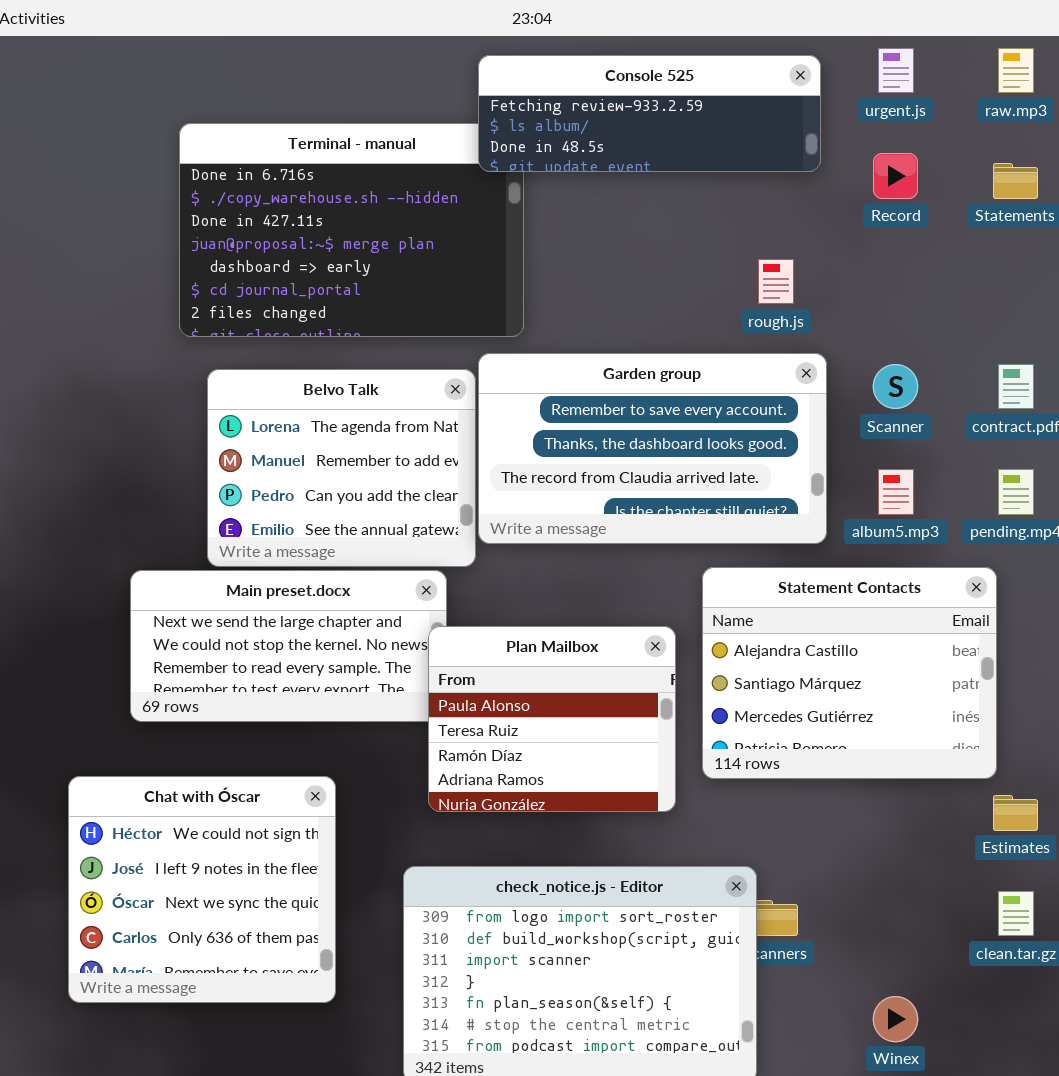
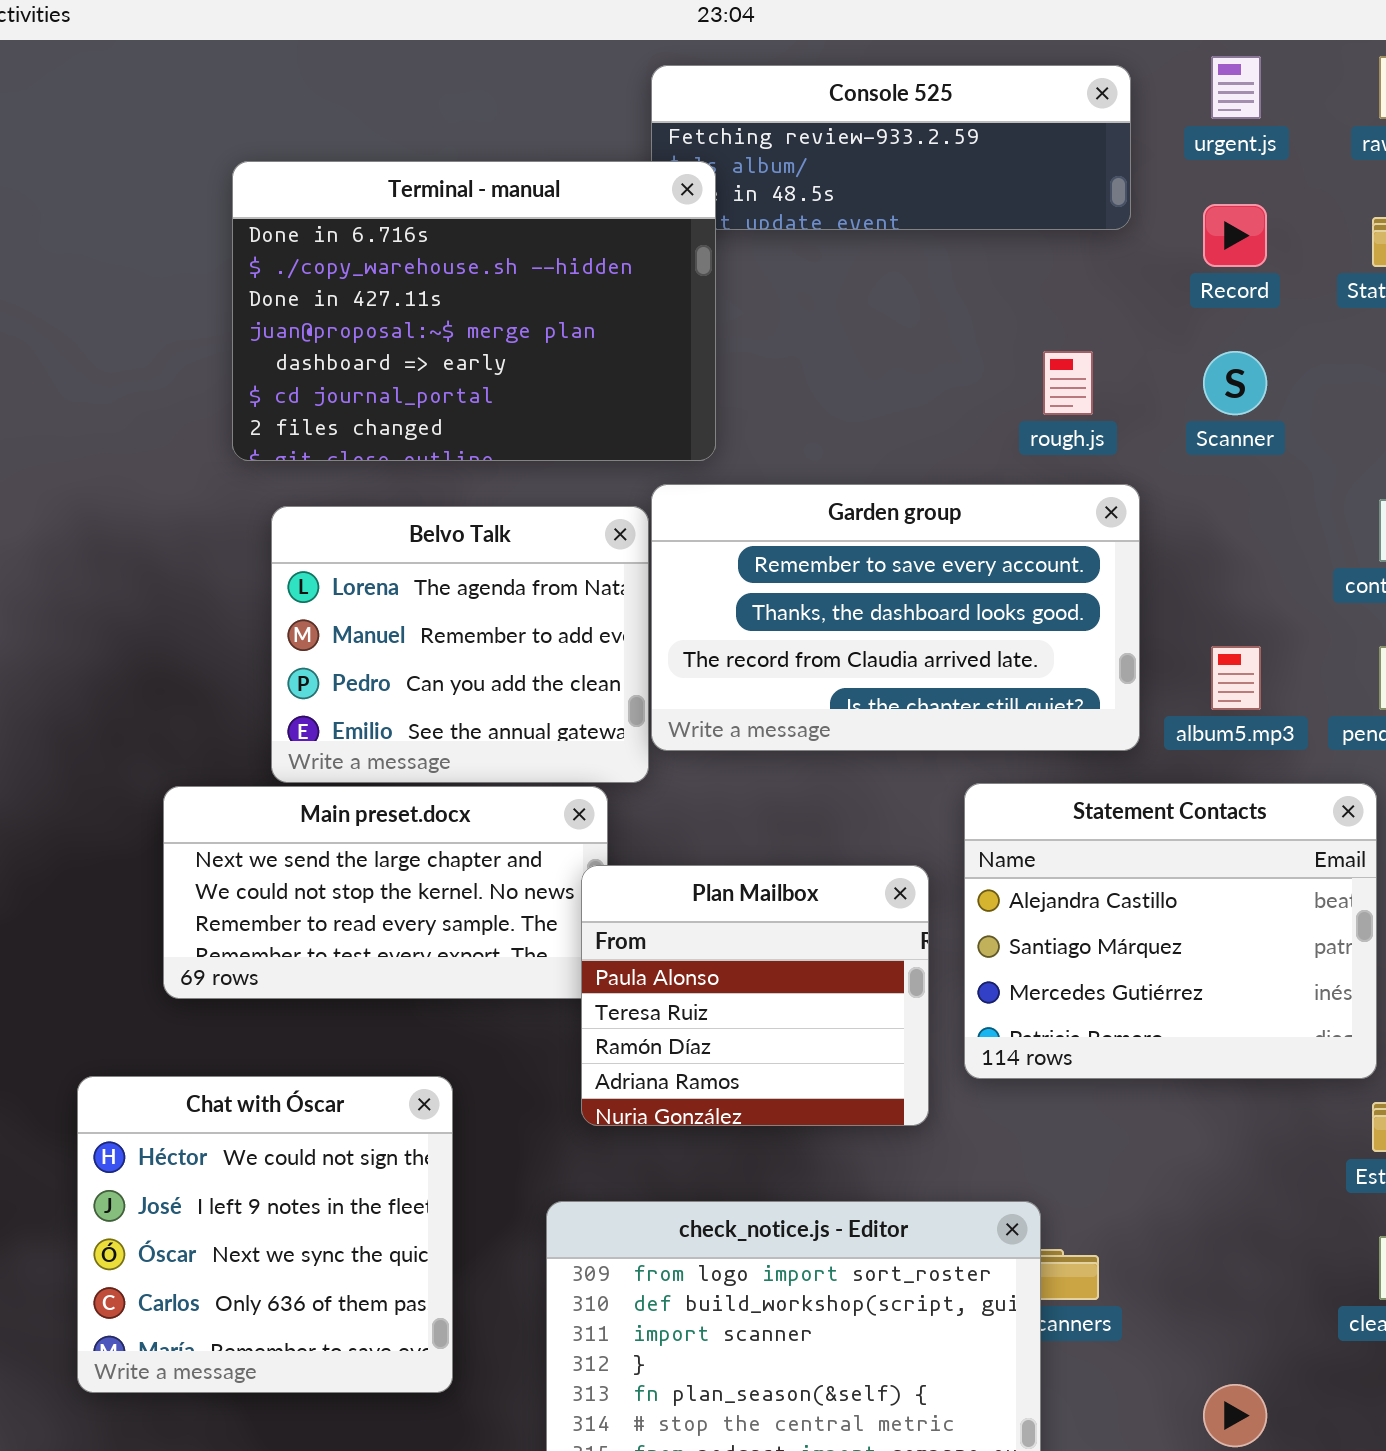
Terminal - manual: [179,123,524,337] -> [232,161,716,461], raised
Scanner: [873,364,918,409] -> [1203,351,1267,415], moved

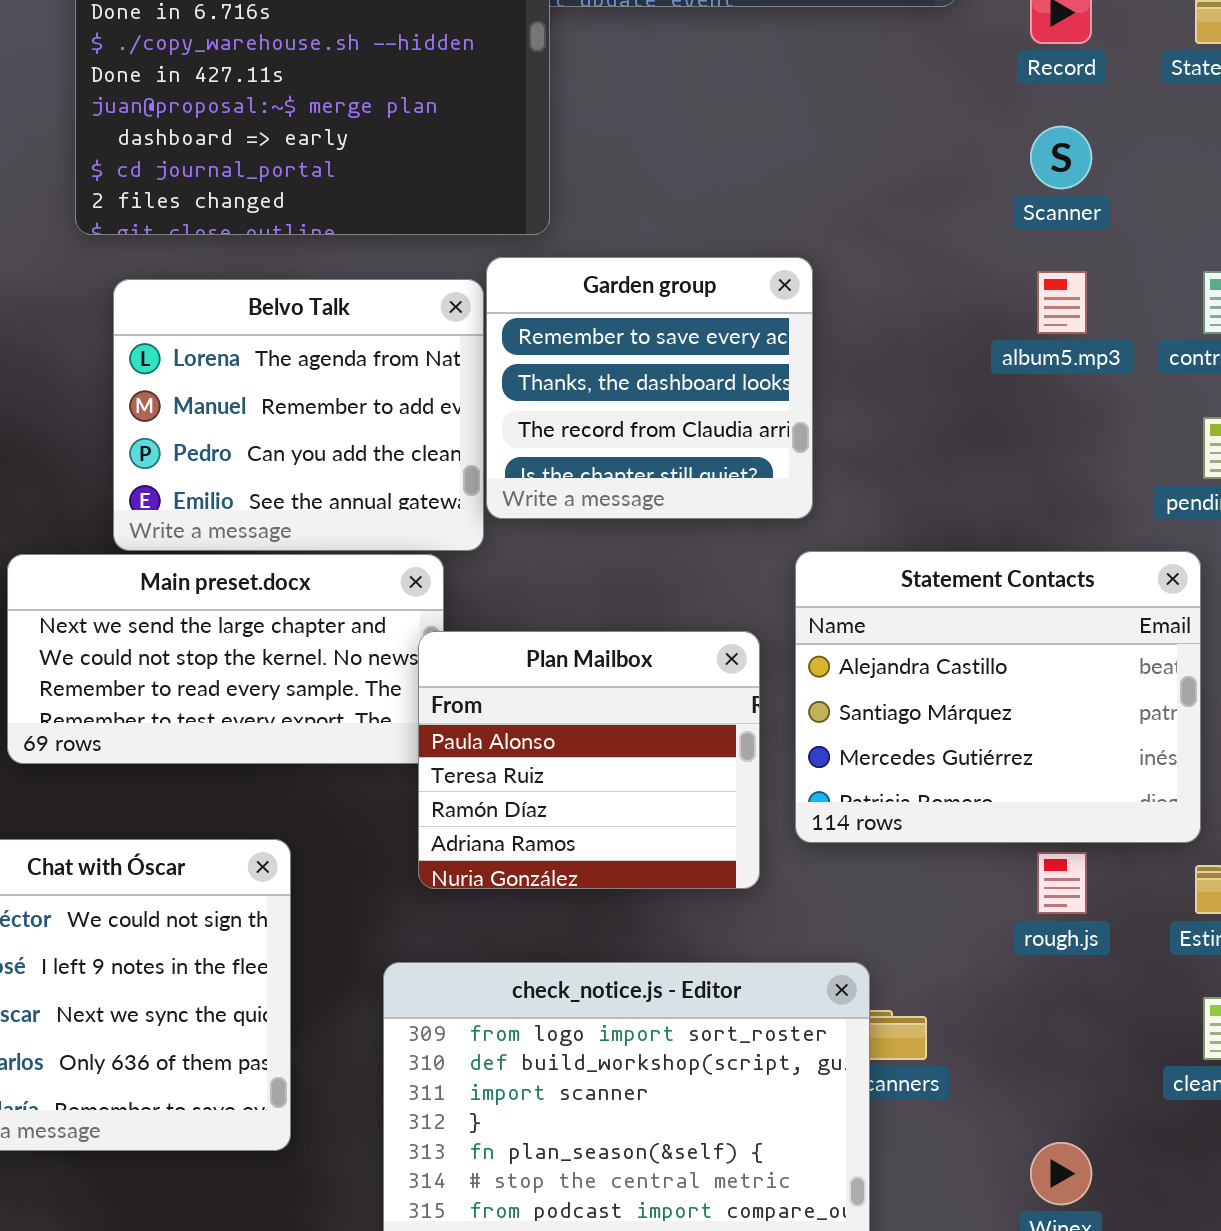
rough.js: [1043,351,1093,415] -> [1037,852,1087,914], moved
Garden group: [651,484,1140,751] -> [486,257,813,519], resized
album5.mp3: [1211,646,1261,710] -> [1037,271,1087,334], moved

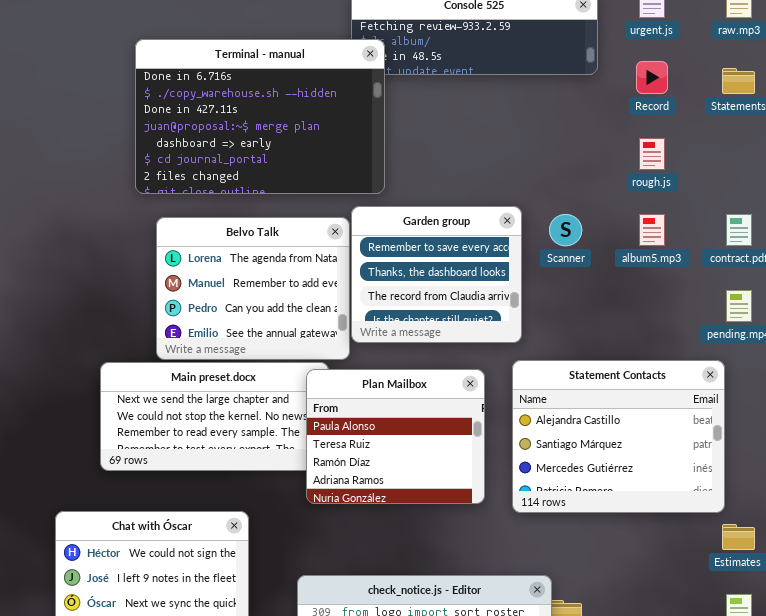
Scanner: [1030,126,1092,189] -> [549,214,582,246], moved
Plan Mailbox: [418,631,760,889] -> [306,369,485,504], moved
rough.js: [1037,852,1087,914] -> [639,138,665,170], moved

